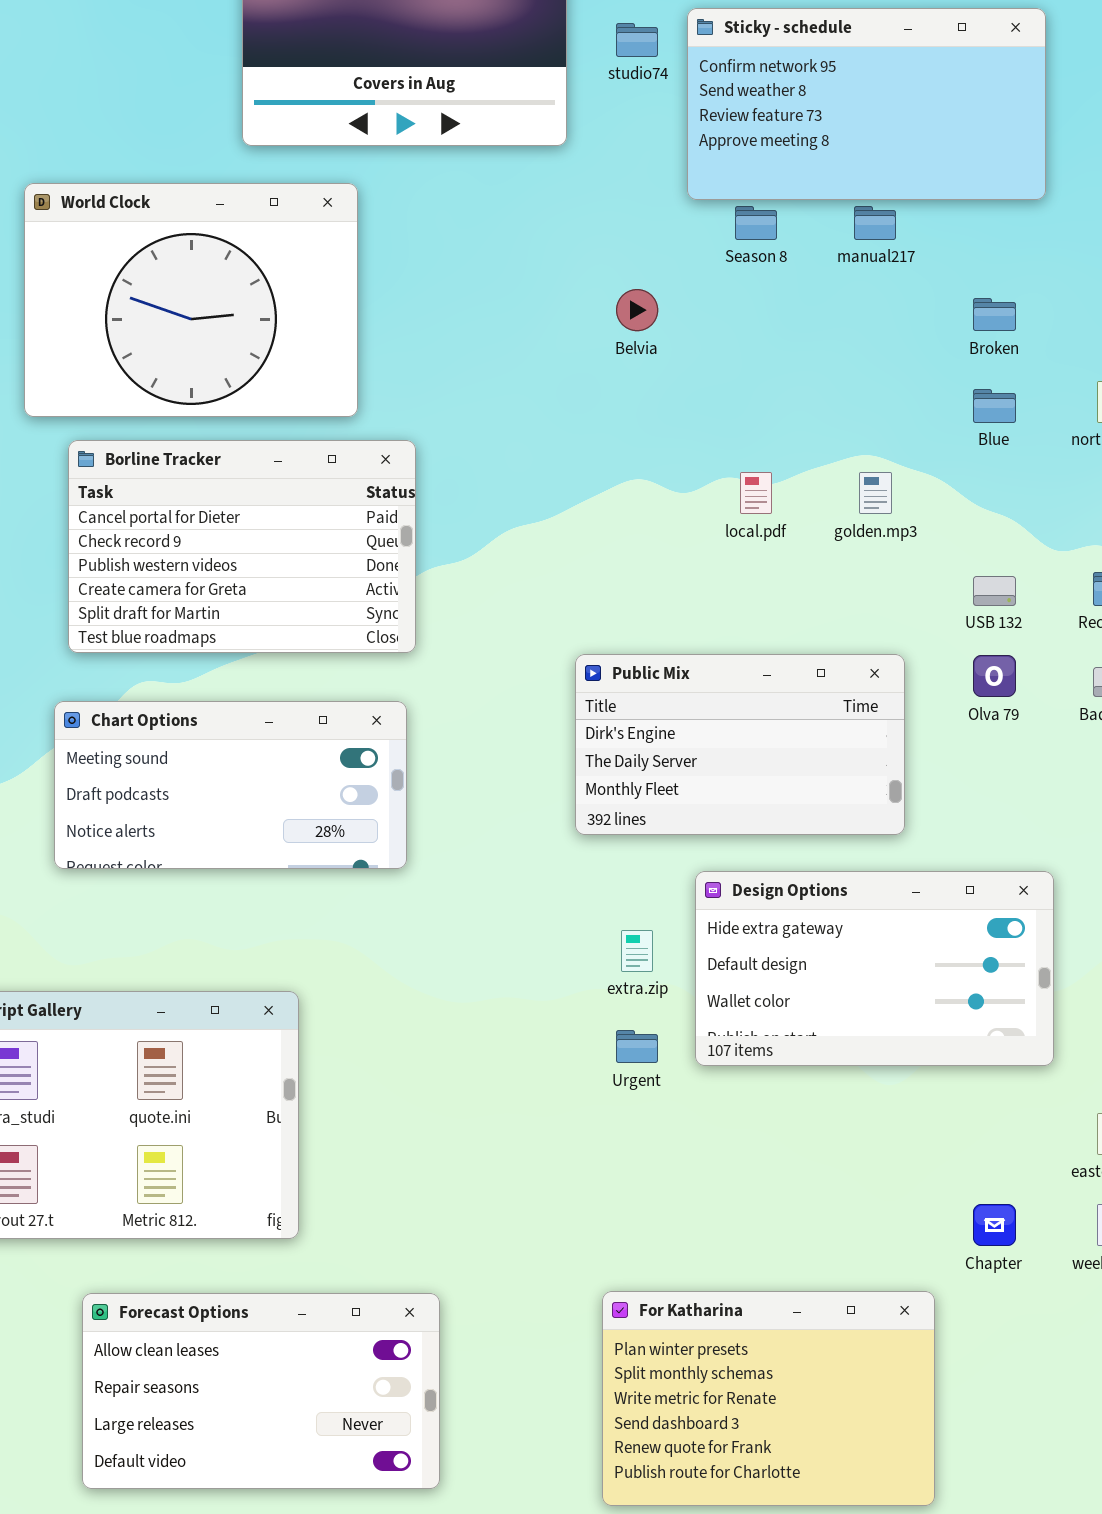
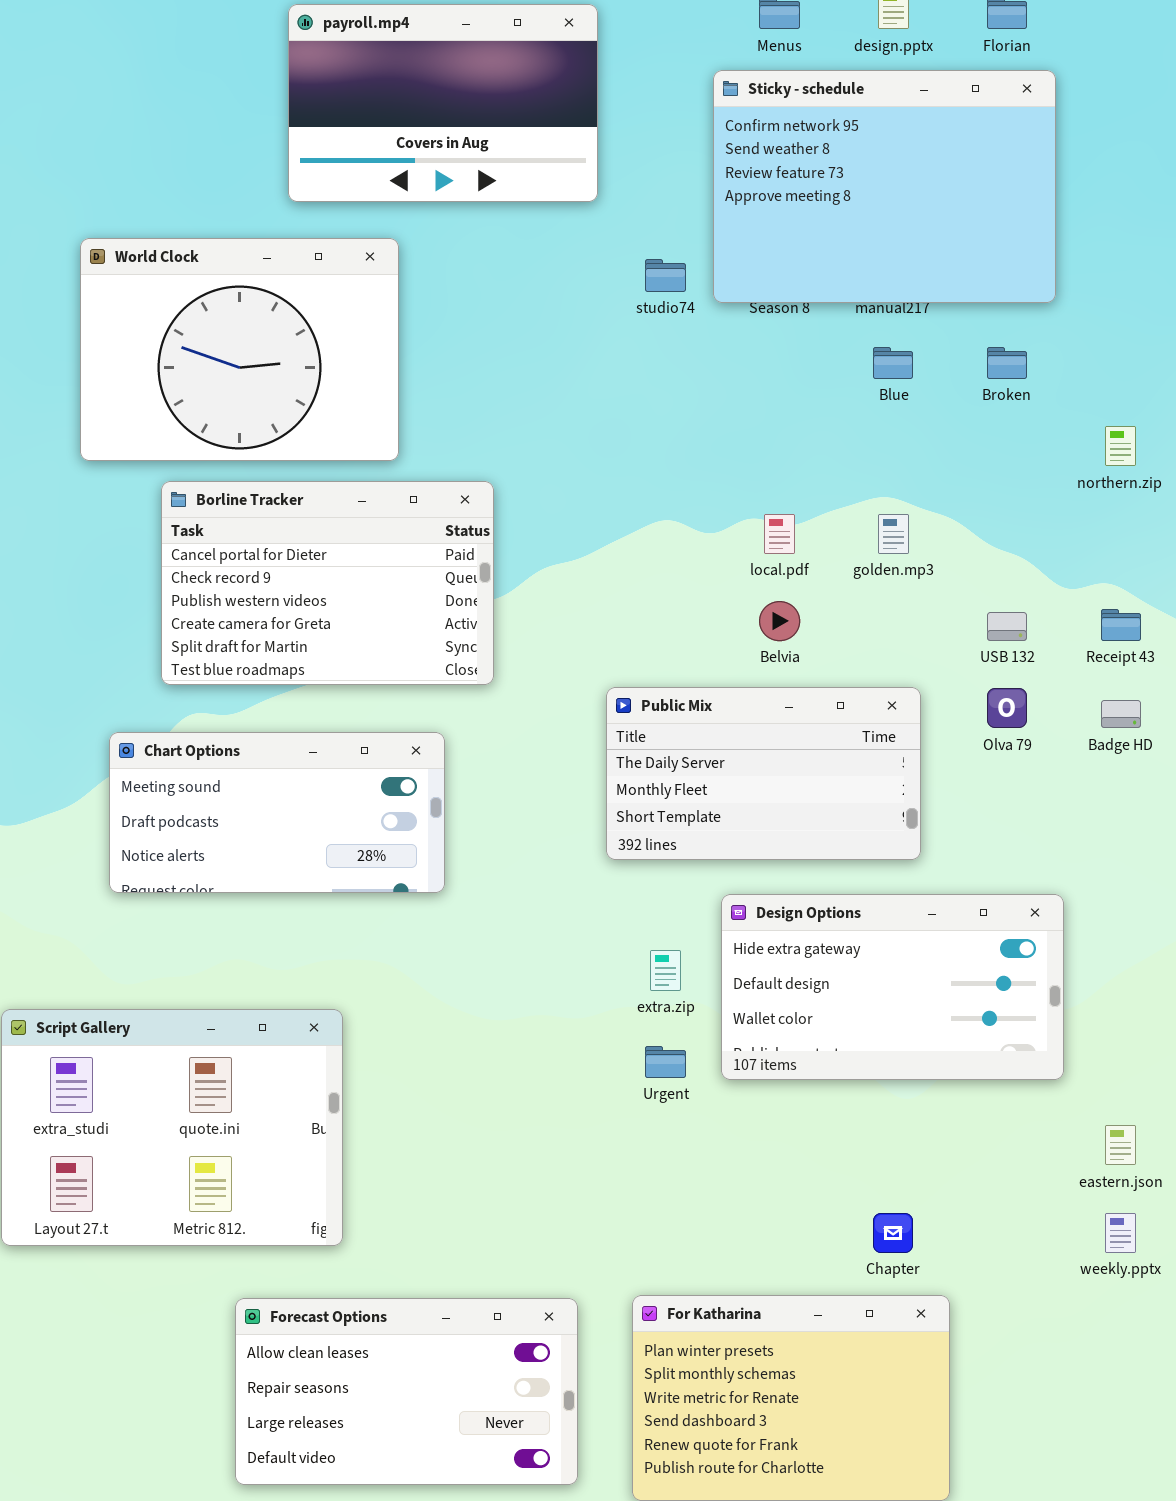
Sticky - schedule: [687,8,1046,200] -> [713,70,1056,303], resized
studio74: [616,23,658,57] -> [645,259,686,292], moved
Belvia: [616,289,658,331] -> [759,601,800,641], moved
Blue: [973,389,1016,423] -> [873,347,913,379], moved
Borline Tracker: [68,440,416,653] -> [161,481,494,685], moved
Public Mix: [575,654,905,835] -> [606,687,921,860], scrolled down 1 row
Chapter: [973,1204,1016,1246] -> [873,1213,913,1253], moved
Forecast Options: [82,1293,440,1489] -> [235,1298,578,1485], moved

